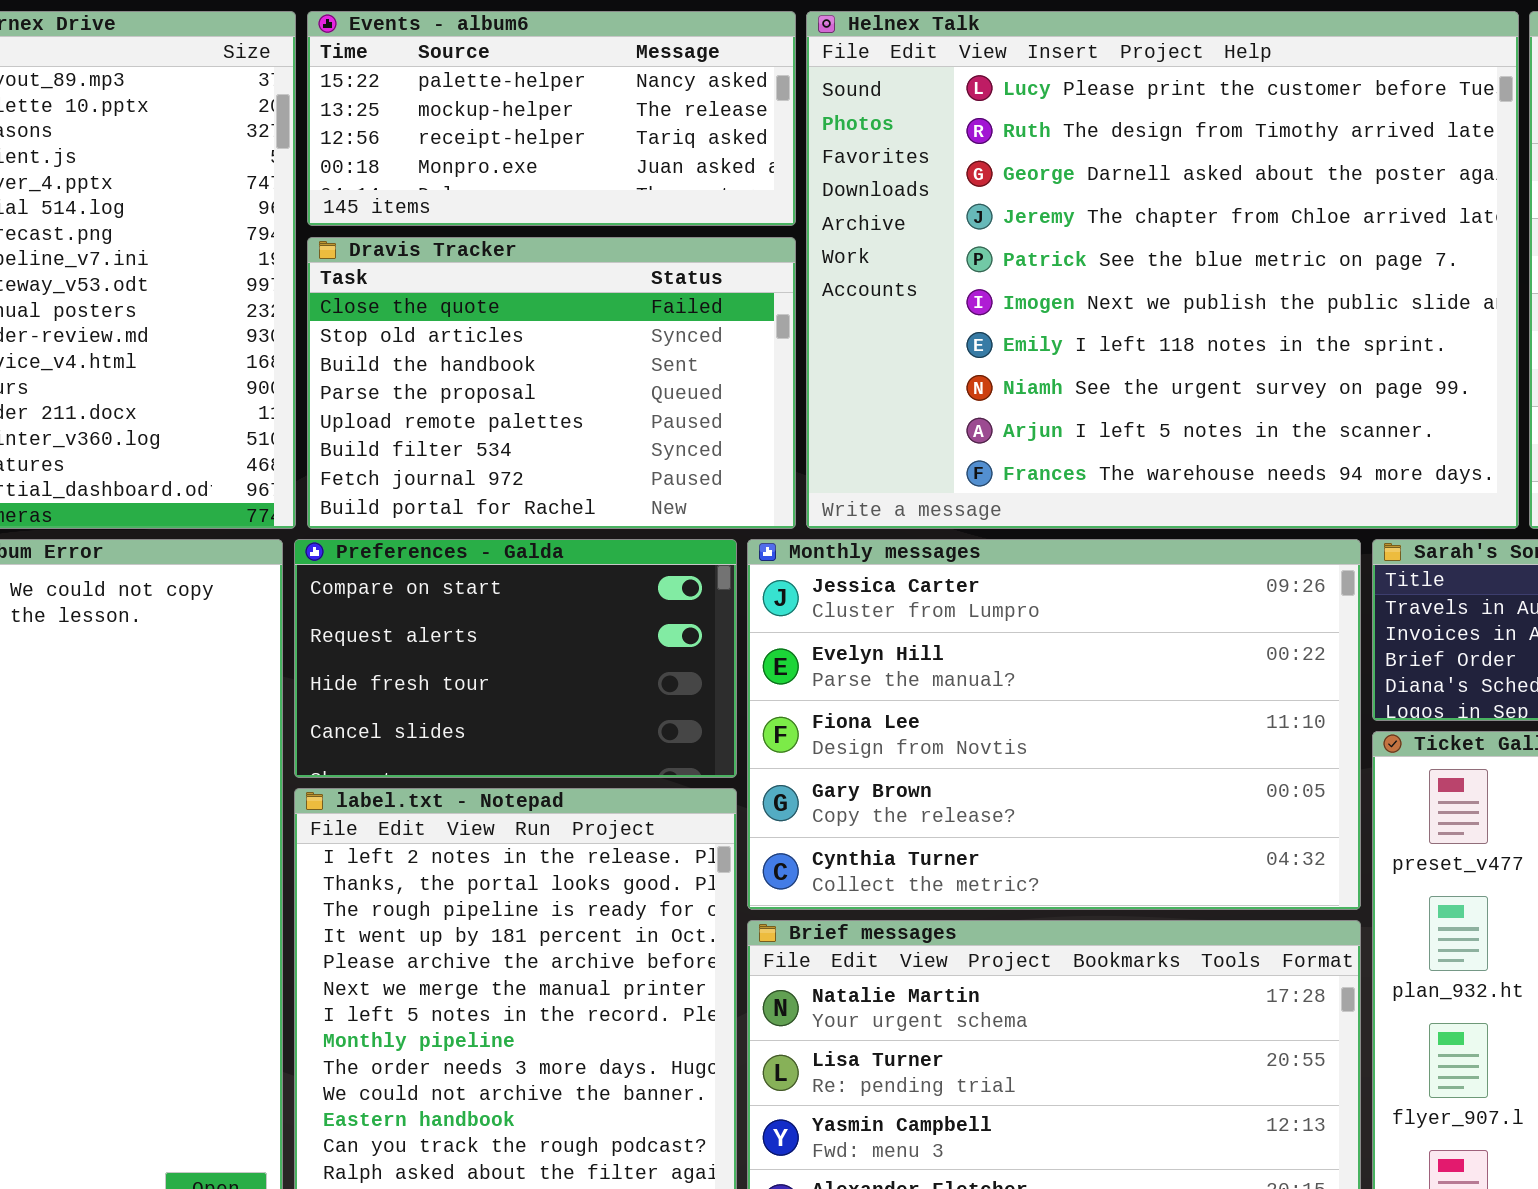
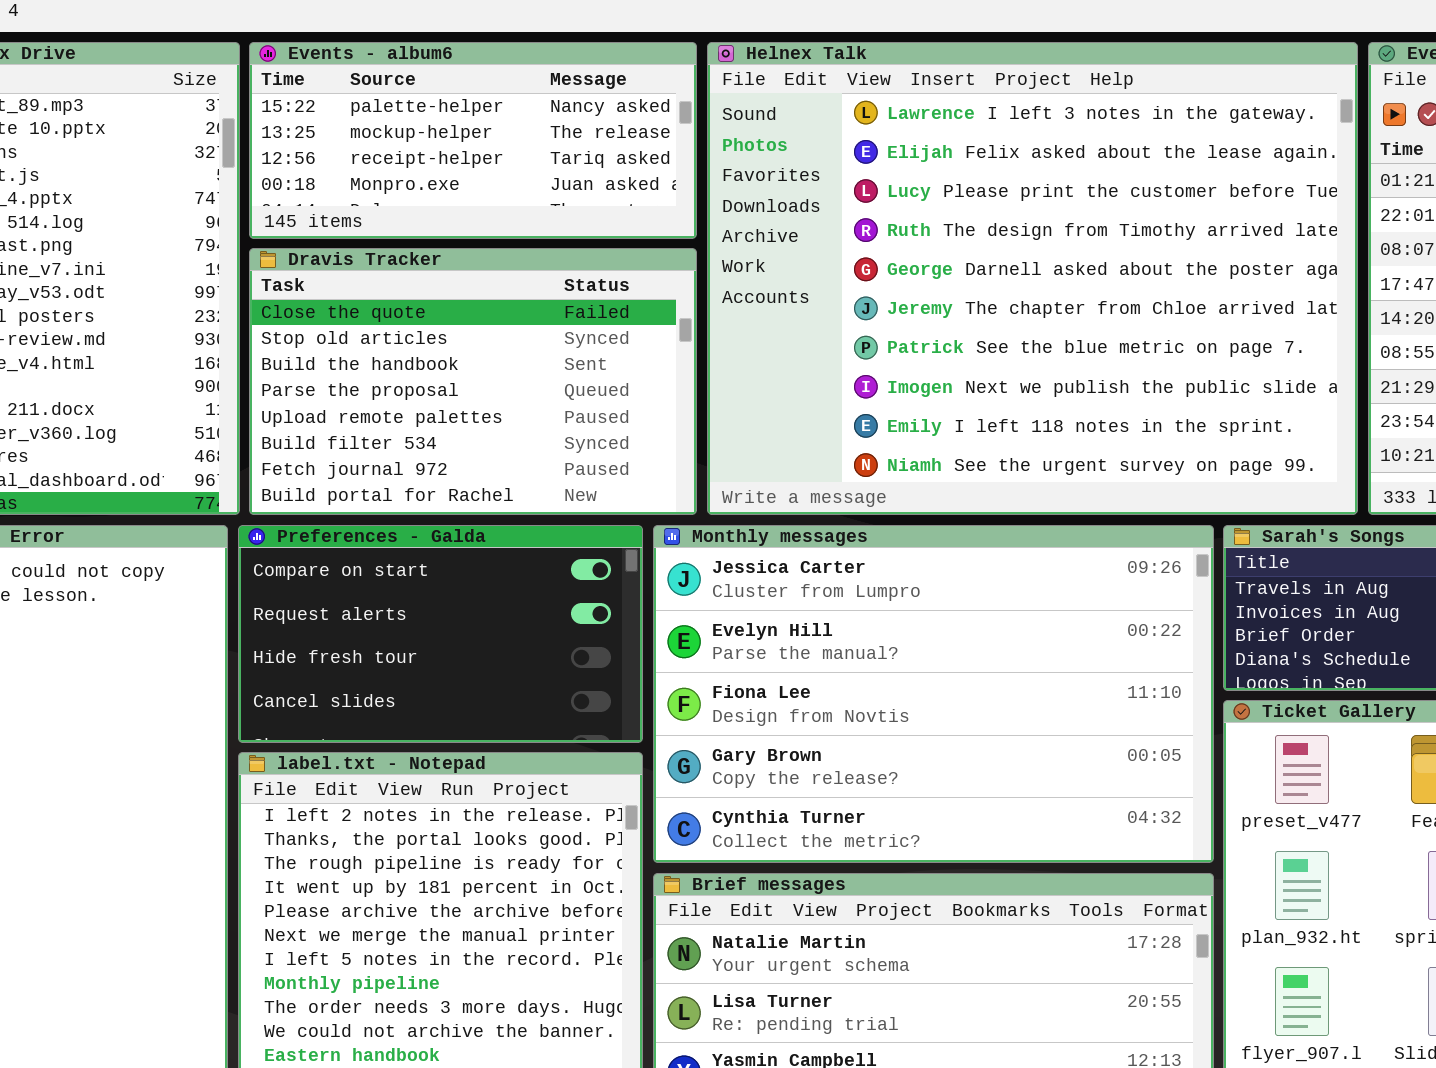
Helnex Talk: [806,11,1519,529] -> [707,42,1358,515], scrolled up 2 rows

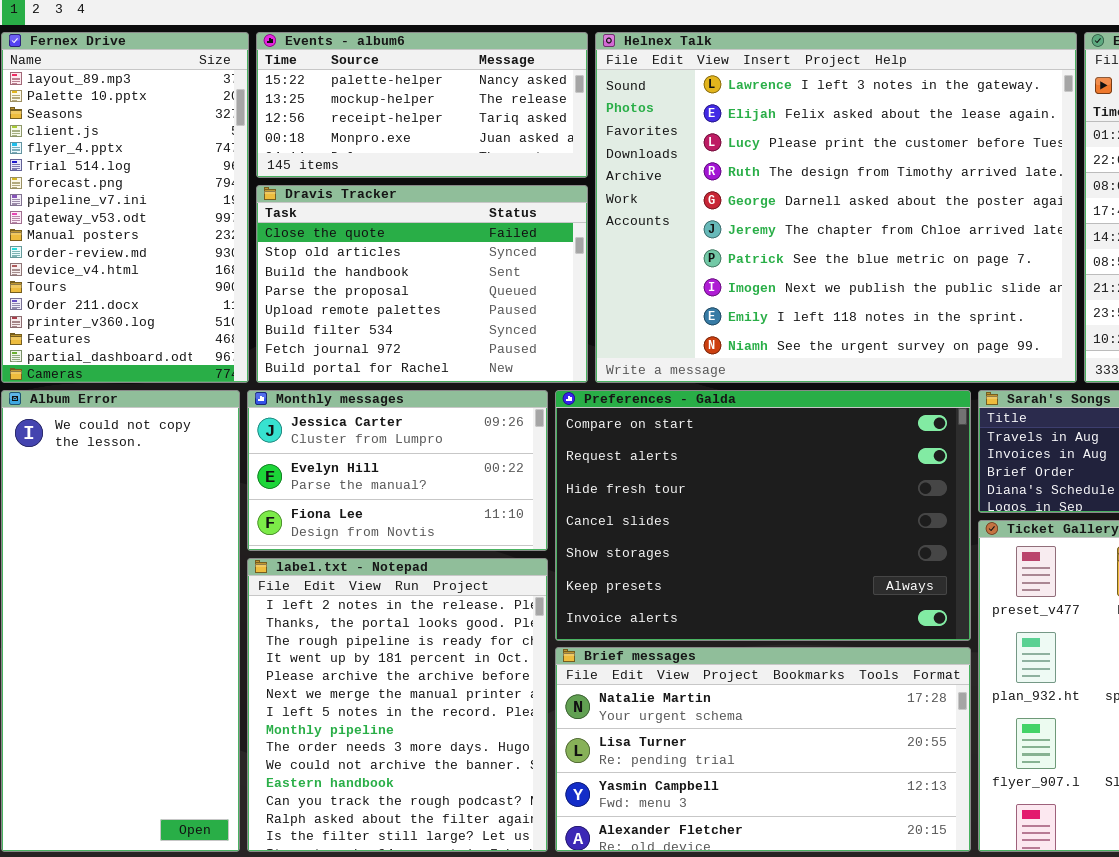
Preferences - Galda: [238,525,643,743] -> [555,390,971,641], moved, resized
Monthly messages: [653,525,1214,863] -> [247,390,548,551], moved, resized

